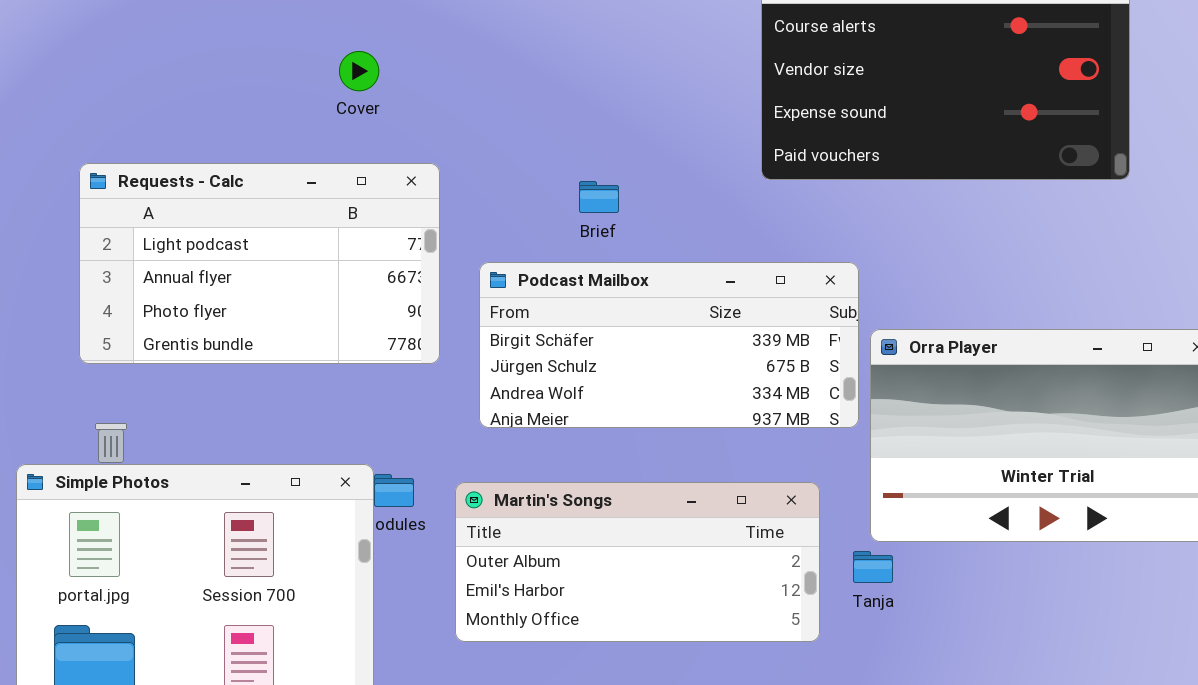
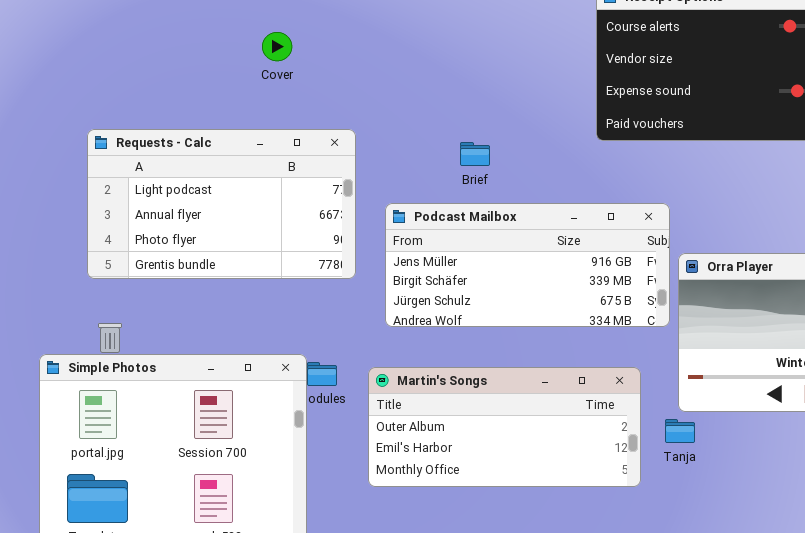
Cover: [339,51,379,91] -> [262,32,292,61], moved
Podcast Mailbox: [479,262,859,428] -> [385,203,670,327], scrolled up 1 row

